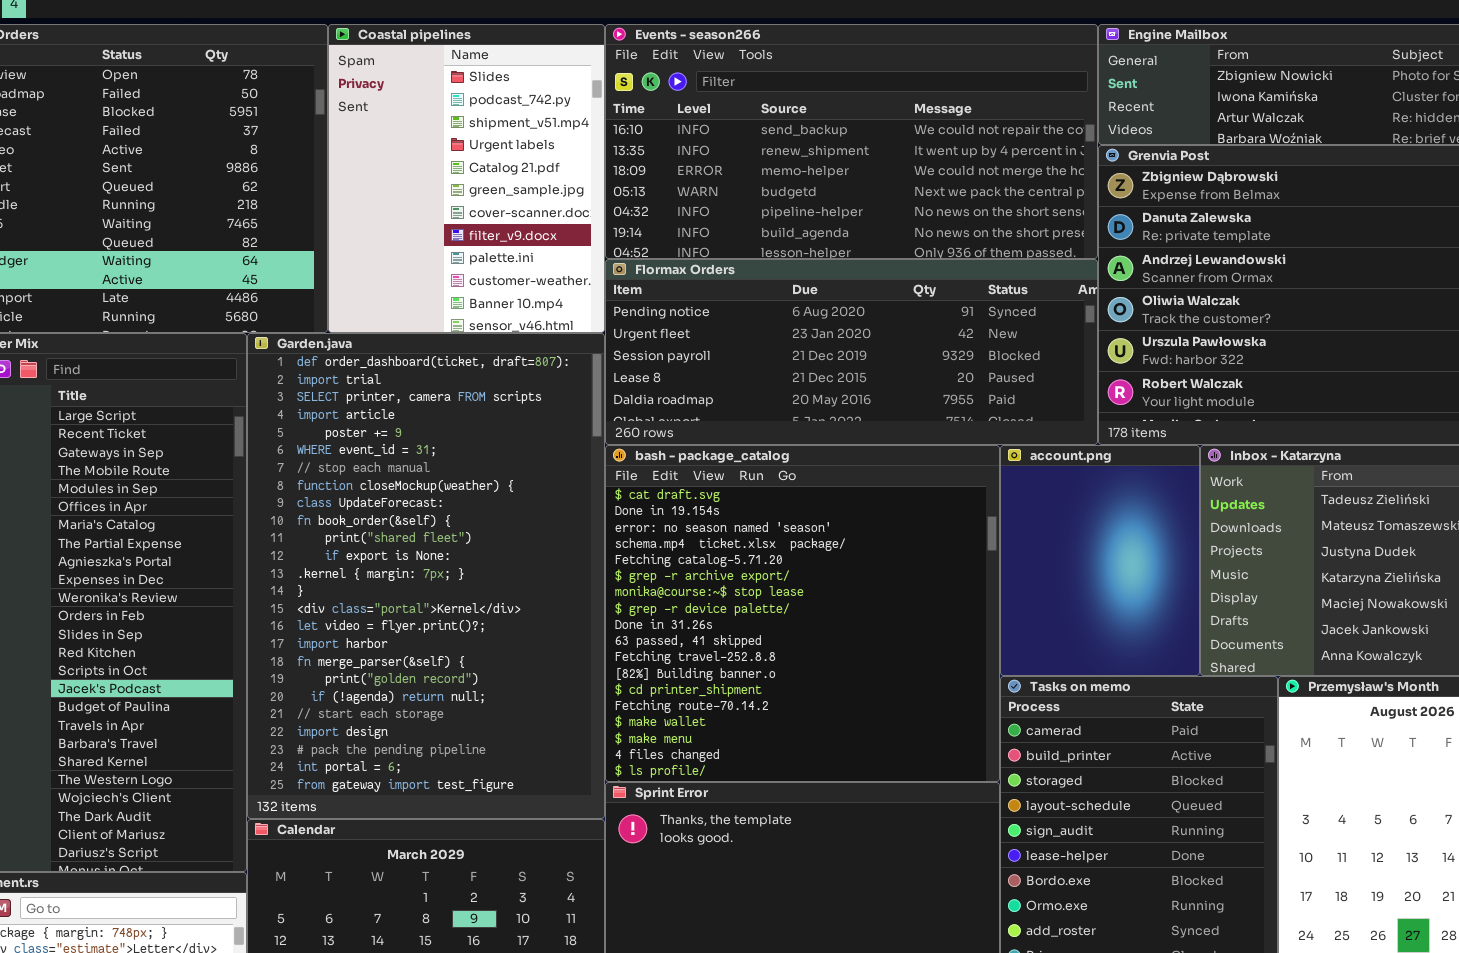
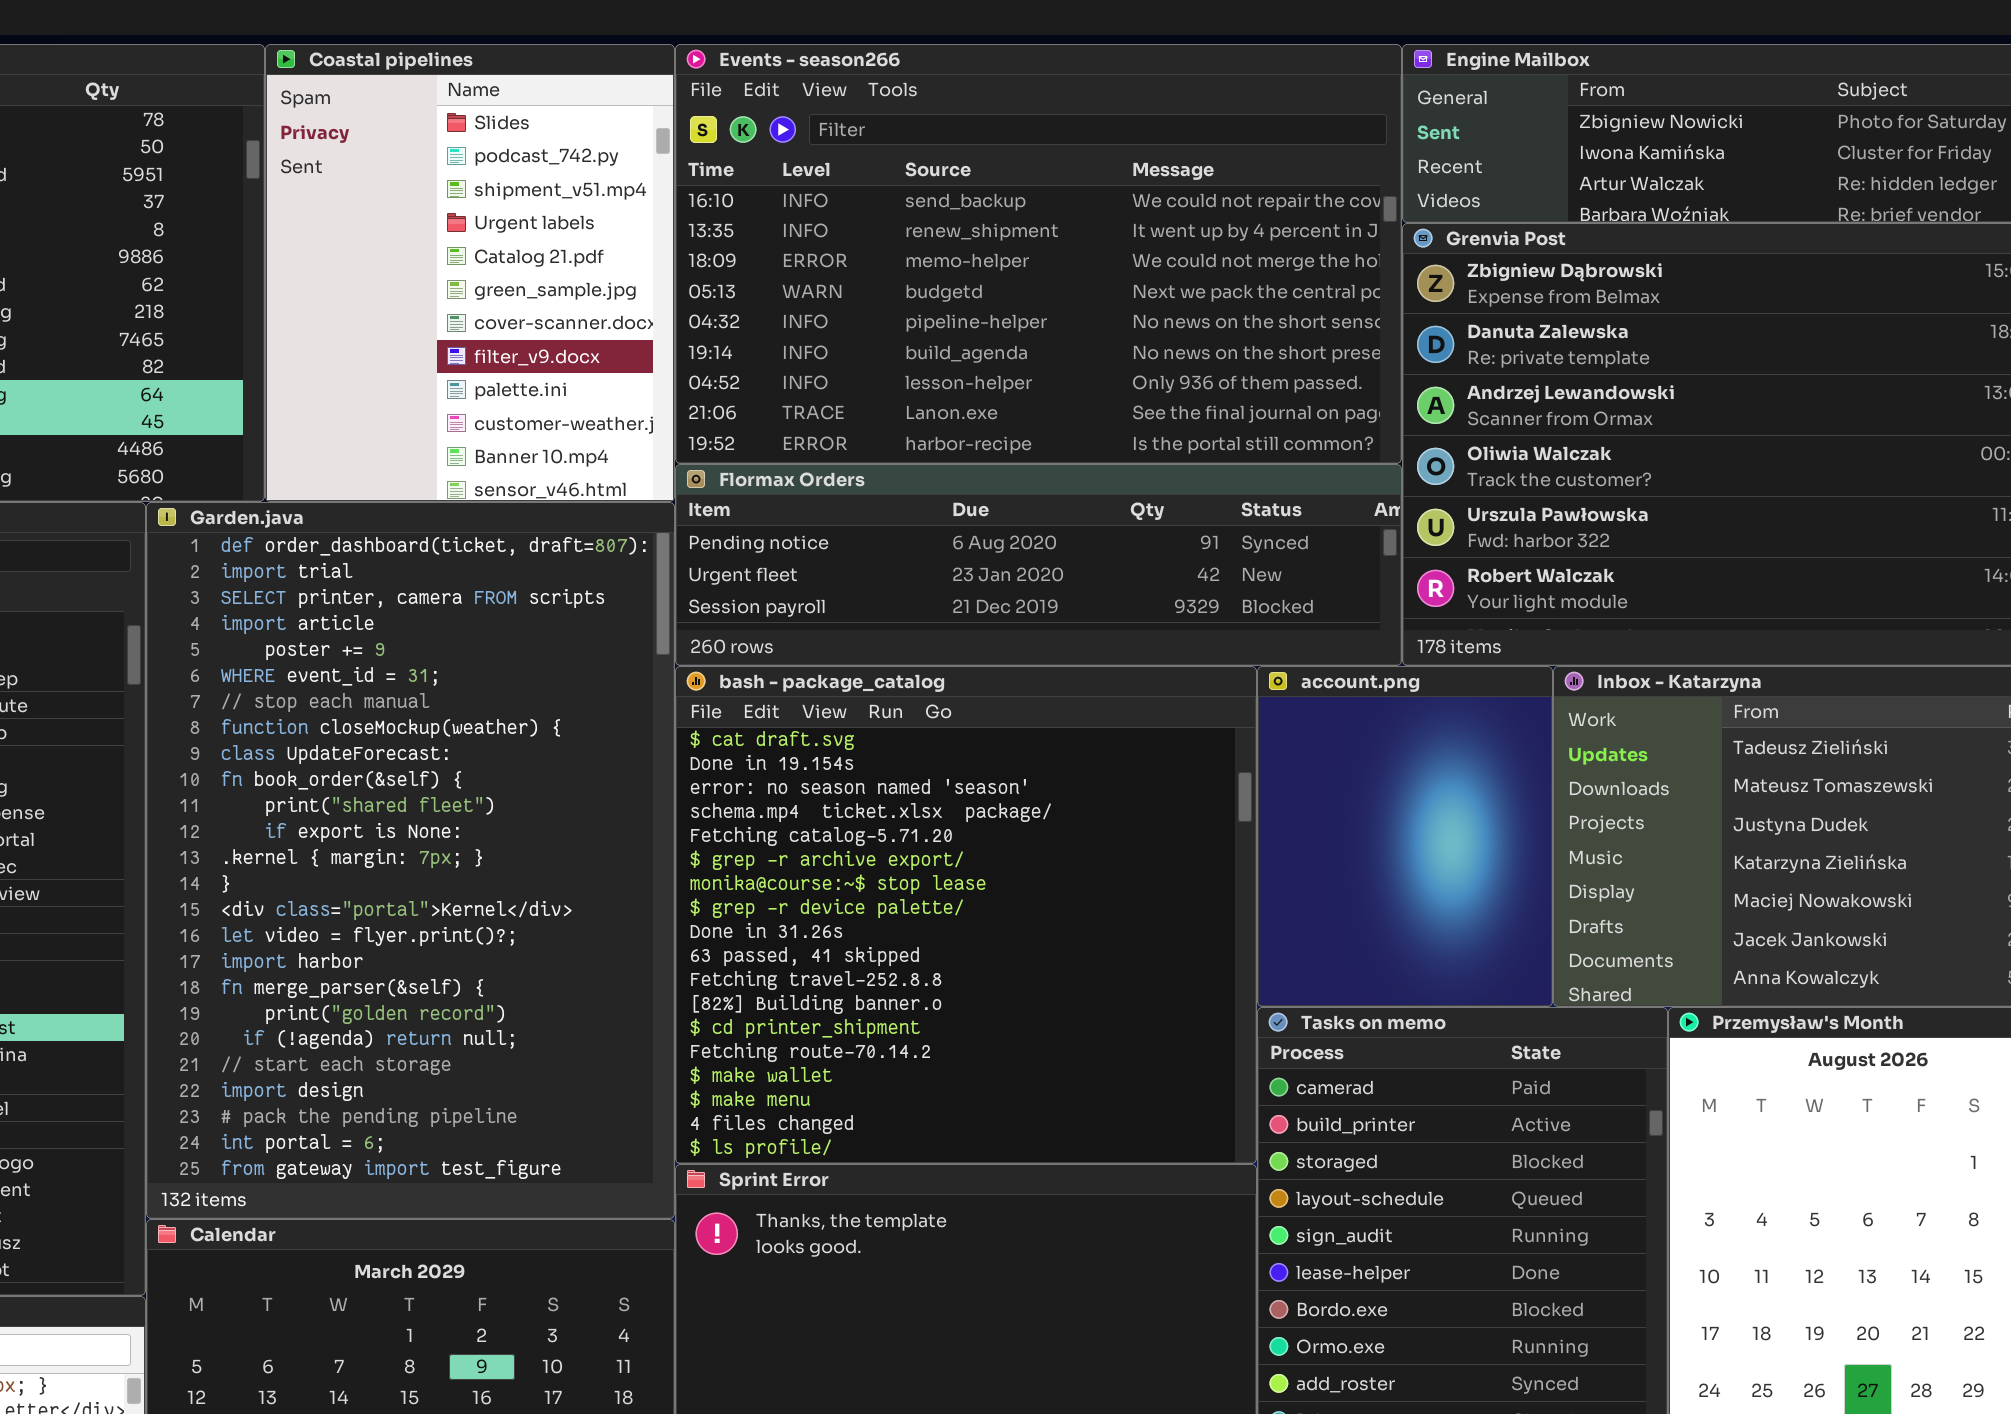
Events - season266: [605,24,1098,259] -> [675,44,1402,464], resized
Flormax Orders: [605,259,1098,445] -> [675,464,1402,666], resized

